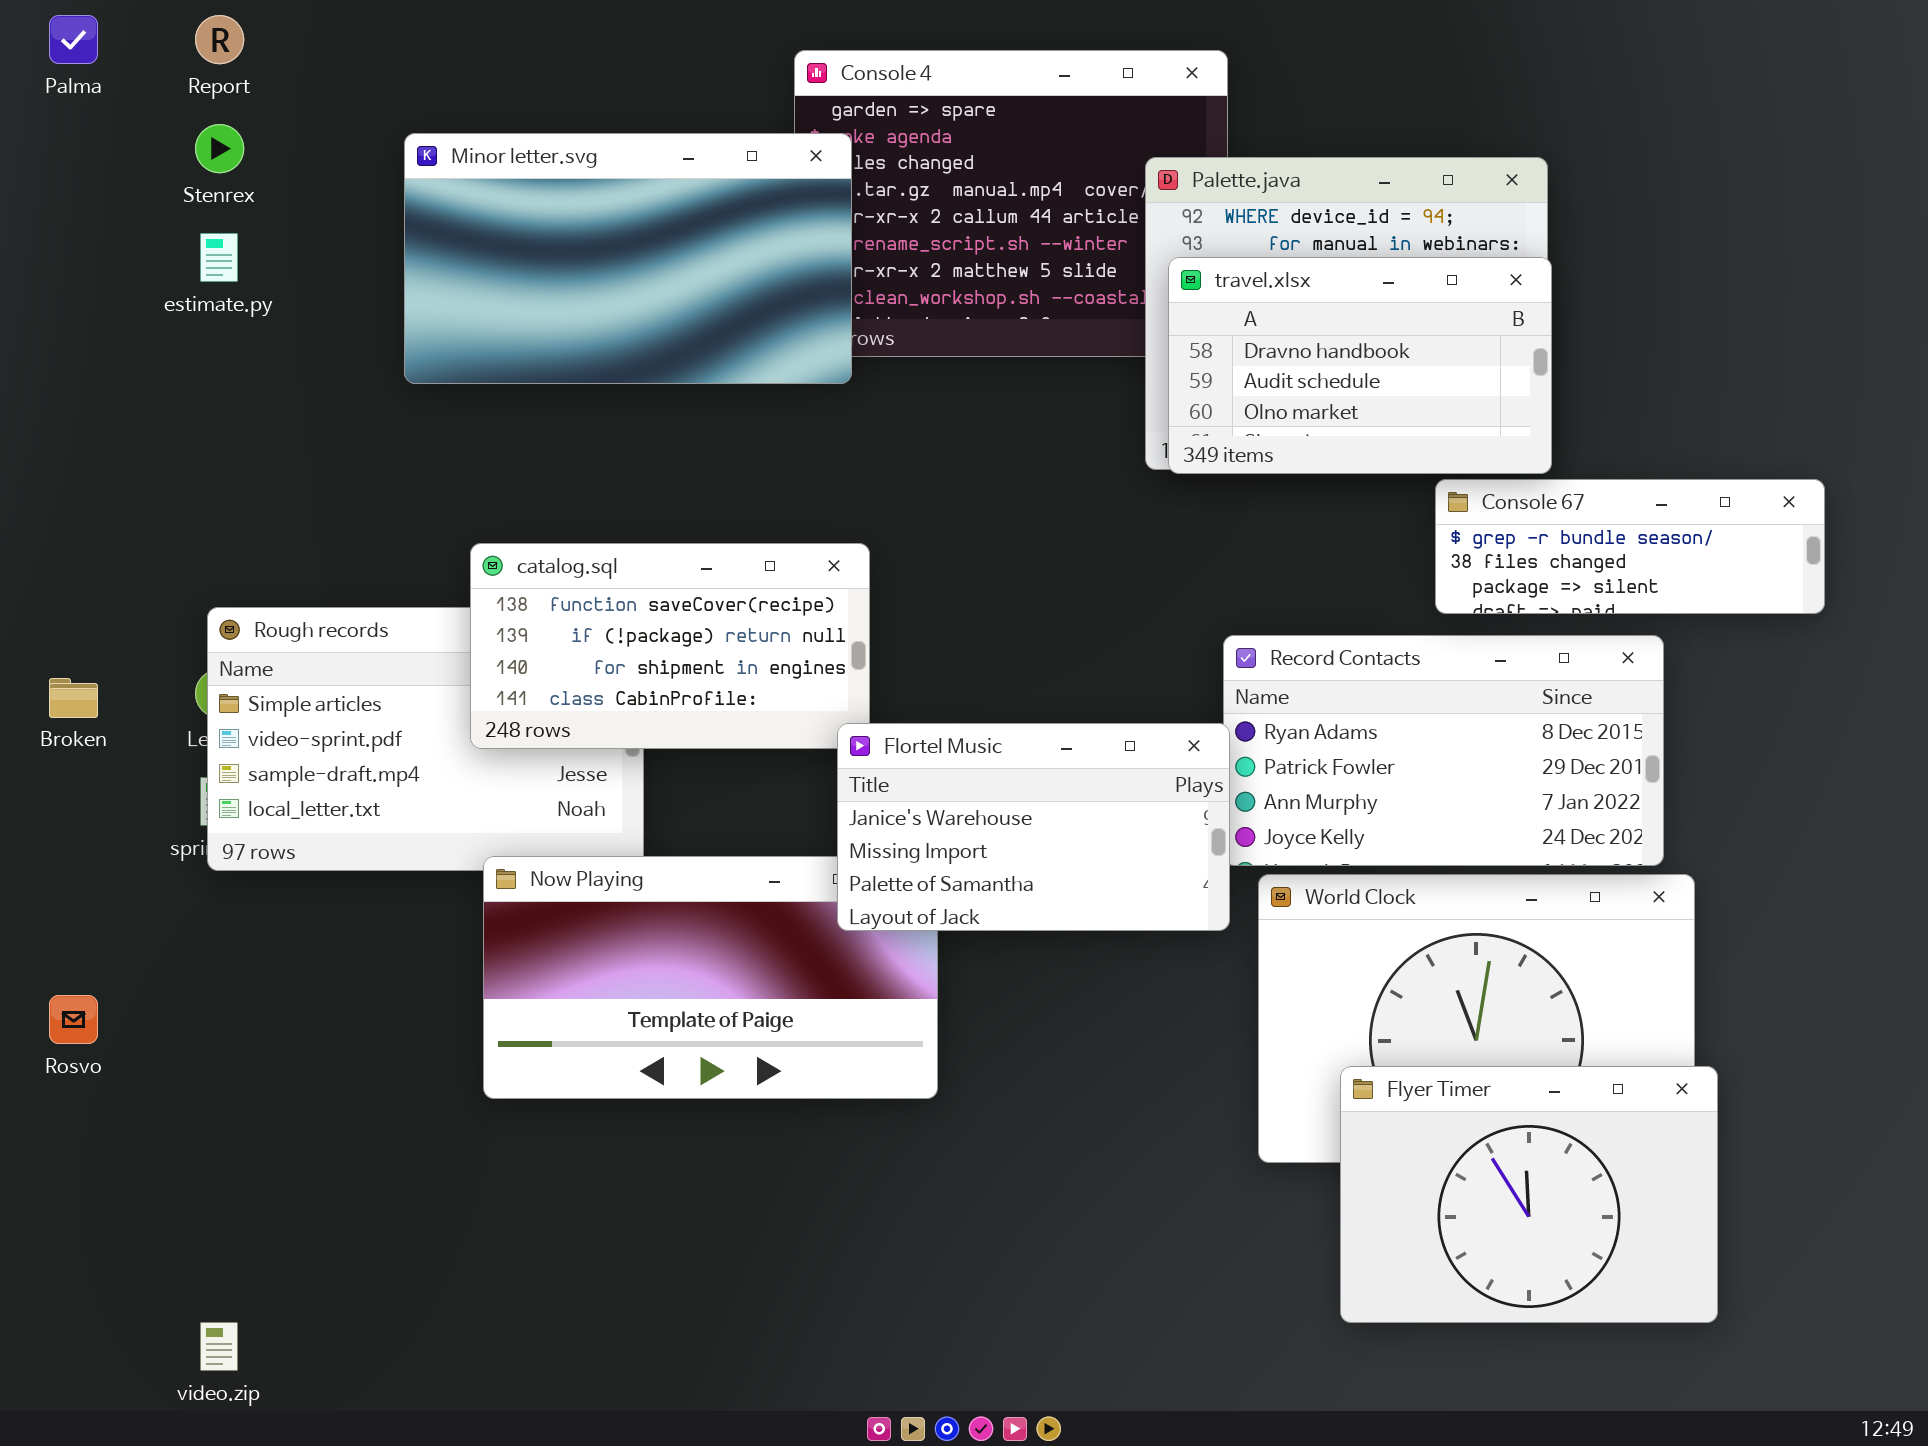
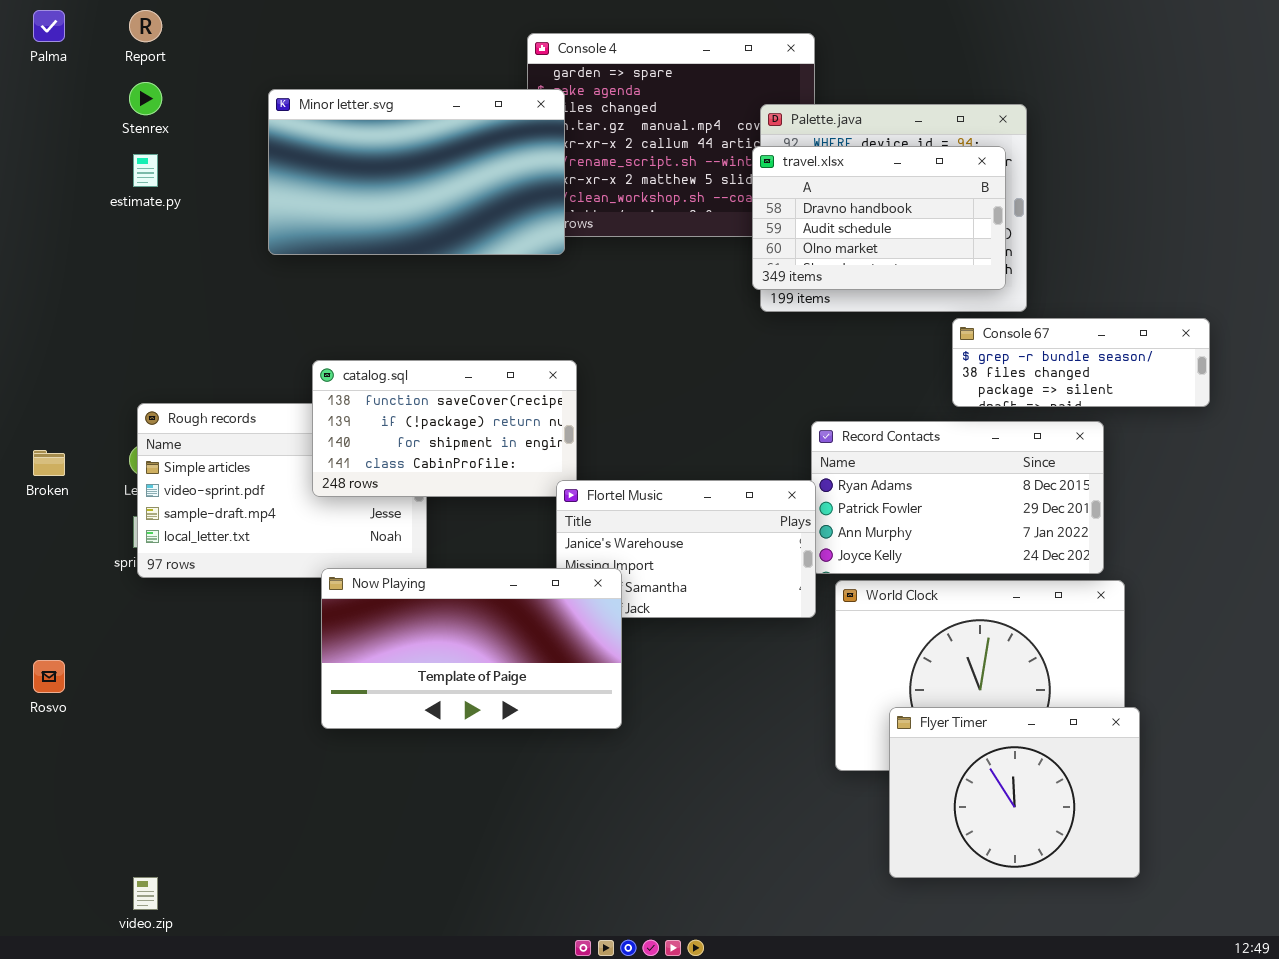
travel.xlsx: [1168,257,1552,474] -> [752,146,1006,290], moved
Now Playing: [483,856,938,1099] -> [321,568,622,729], raised

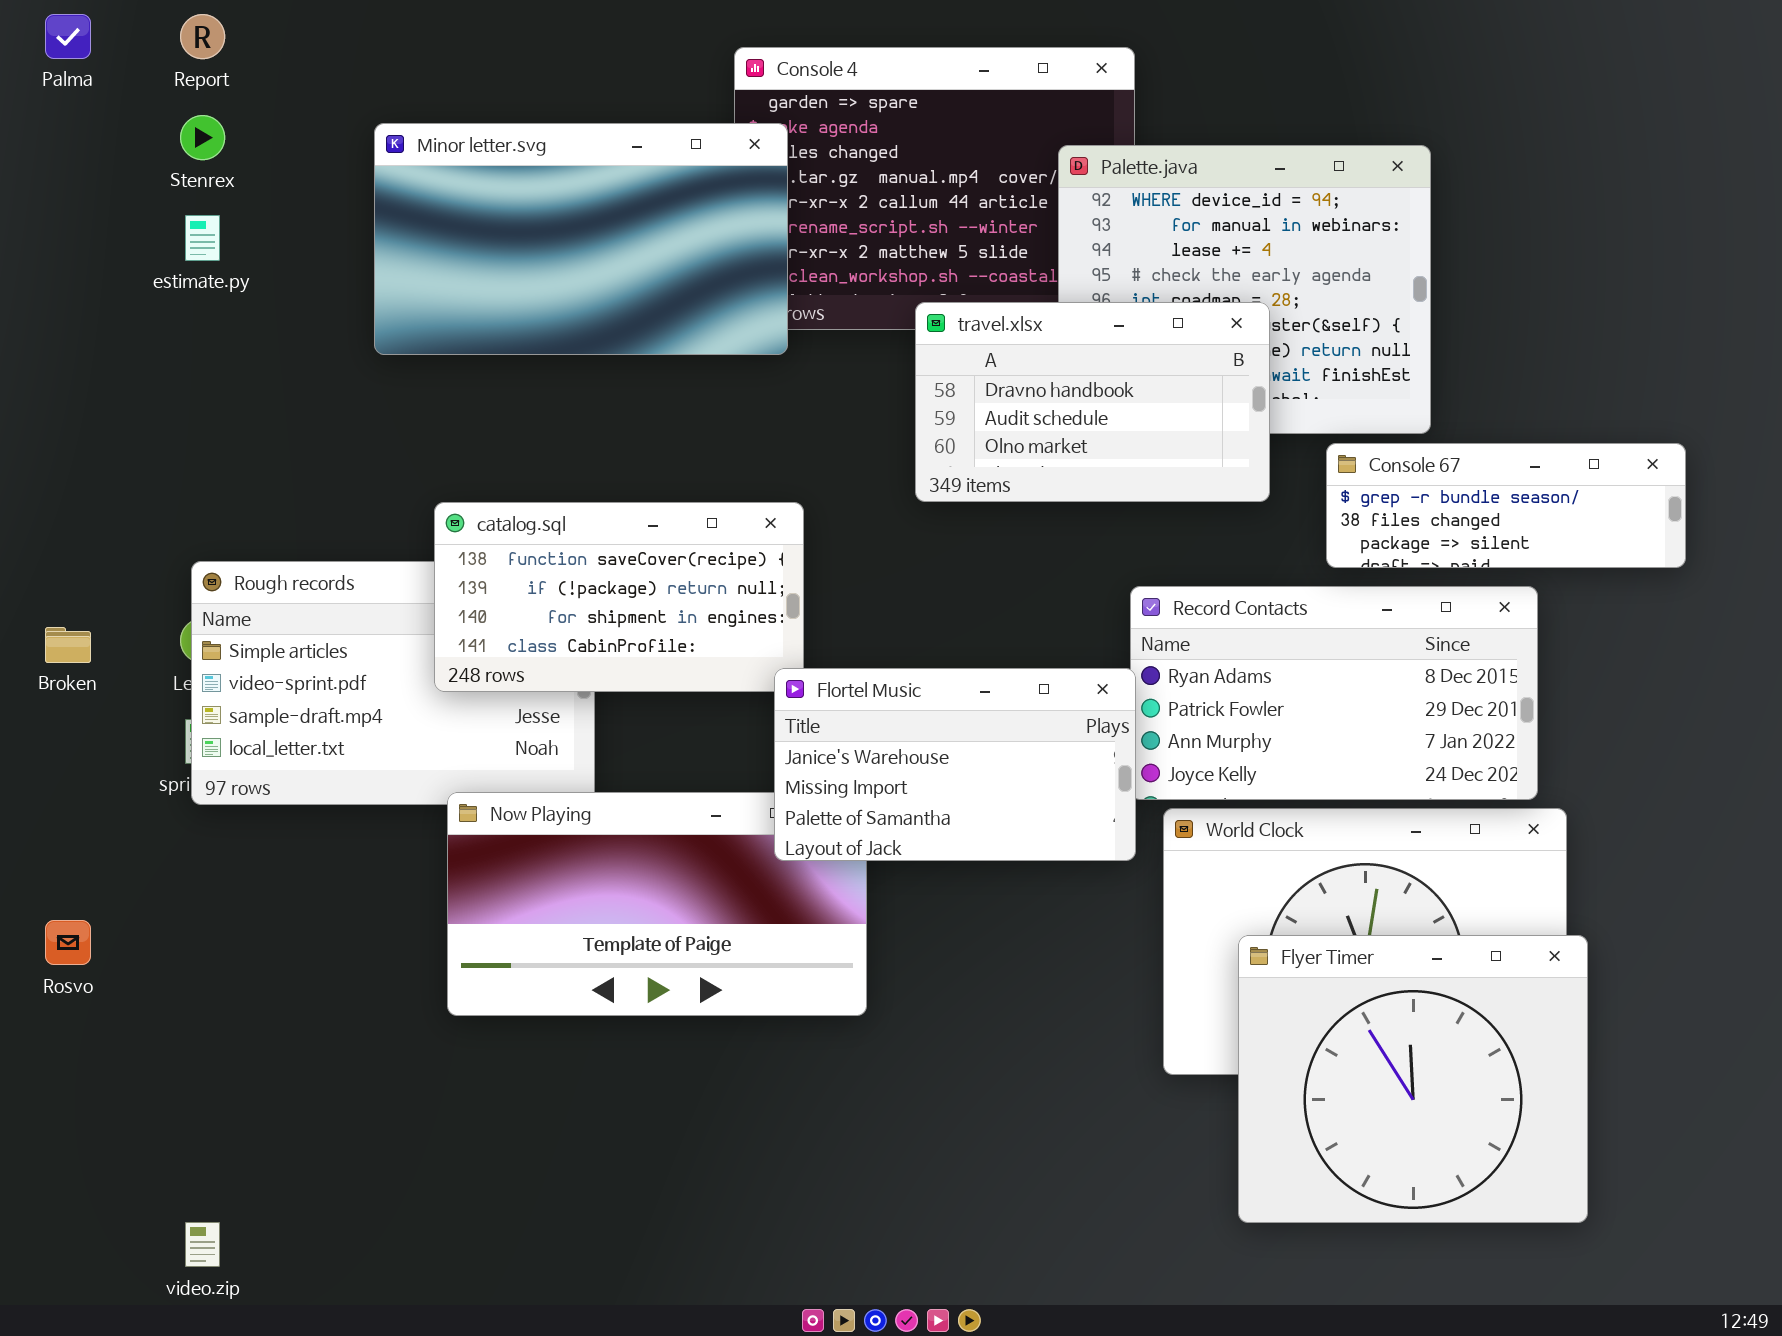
travel.xlsx: [752,146,1006,290] -> [915,302,1270,502], moved
Flortel Music: [556,480,816,618] -> [774,668,1136,861], raised
Flyer Timer: [889,707,1140,878] -> [1238,935,1588,1223], resized

